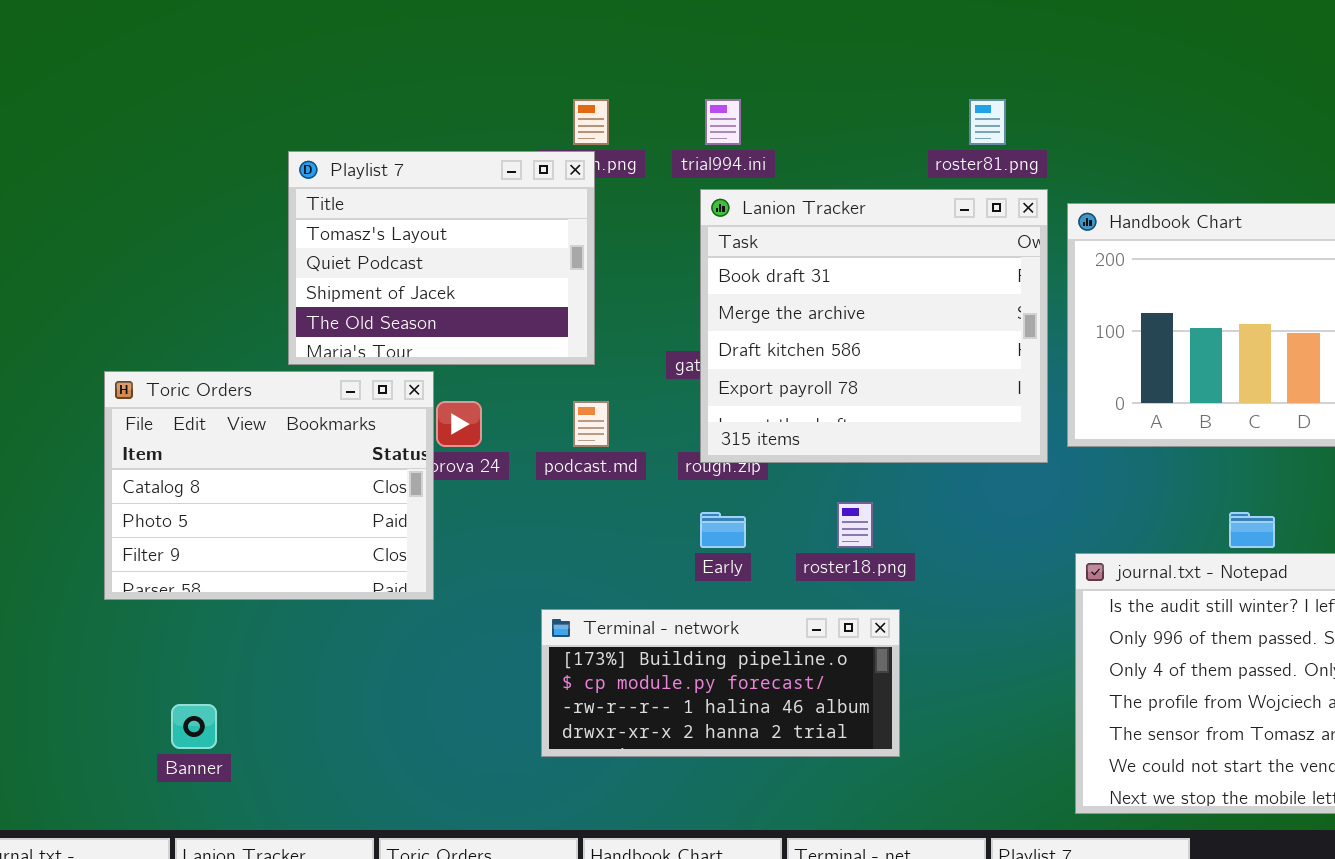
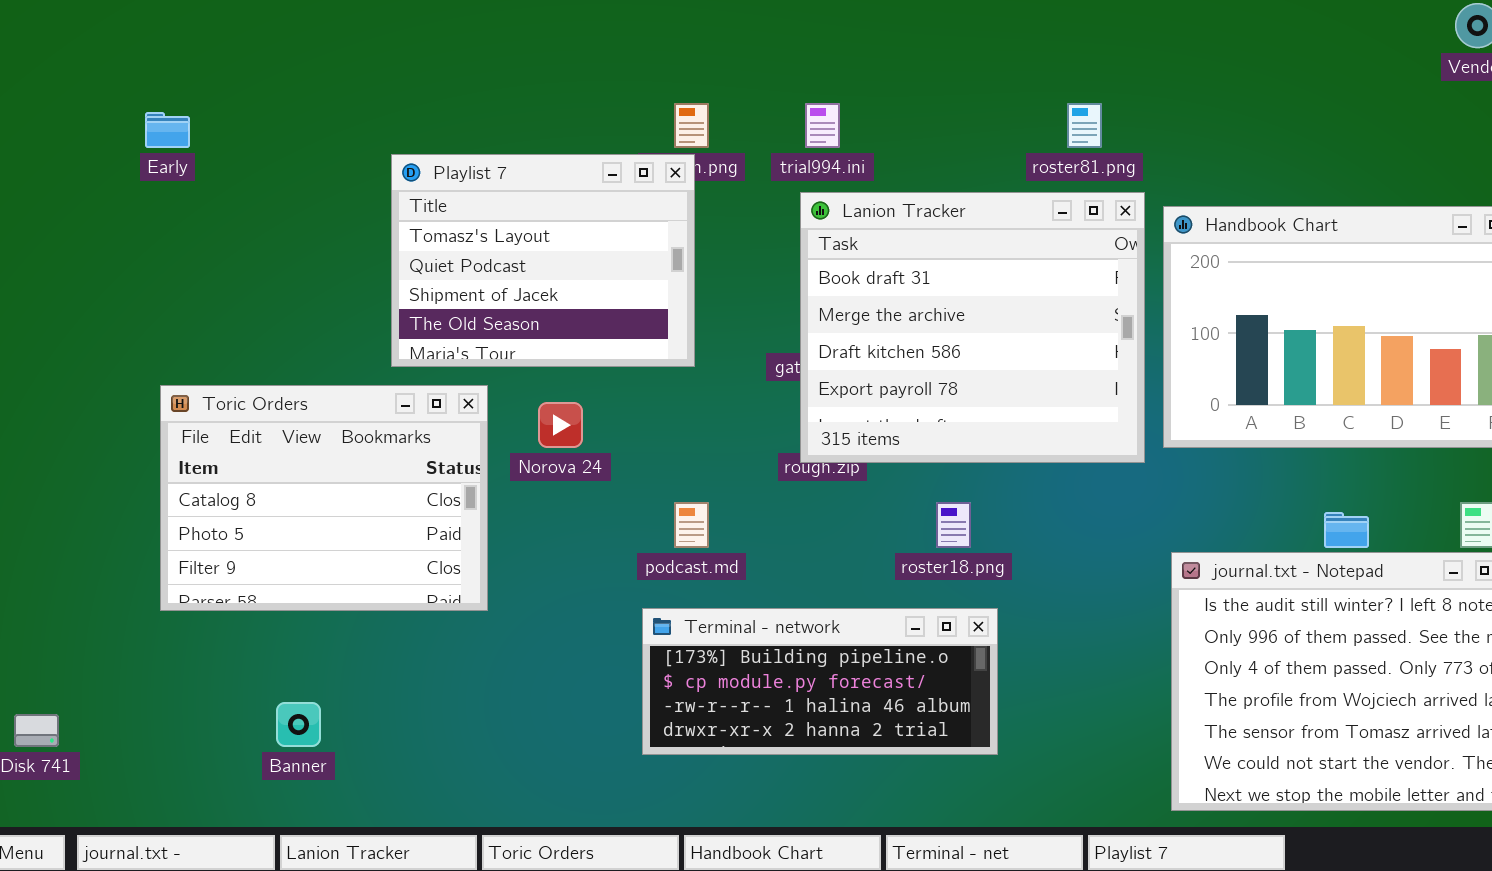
Toric Orders: [104,371,434,600] -> [160,385,488,611], moved
podcast.md: [573,401,609,447] -> [674,502,709,548], moved
Early: [700,512,746,548] -> [145,112,190,148], moved

